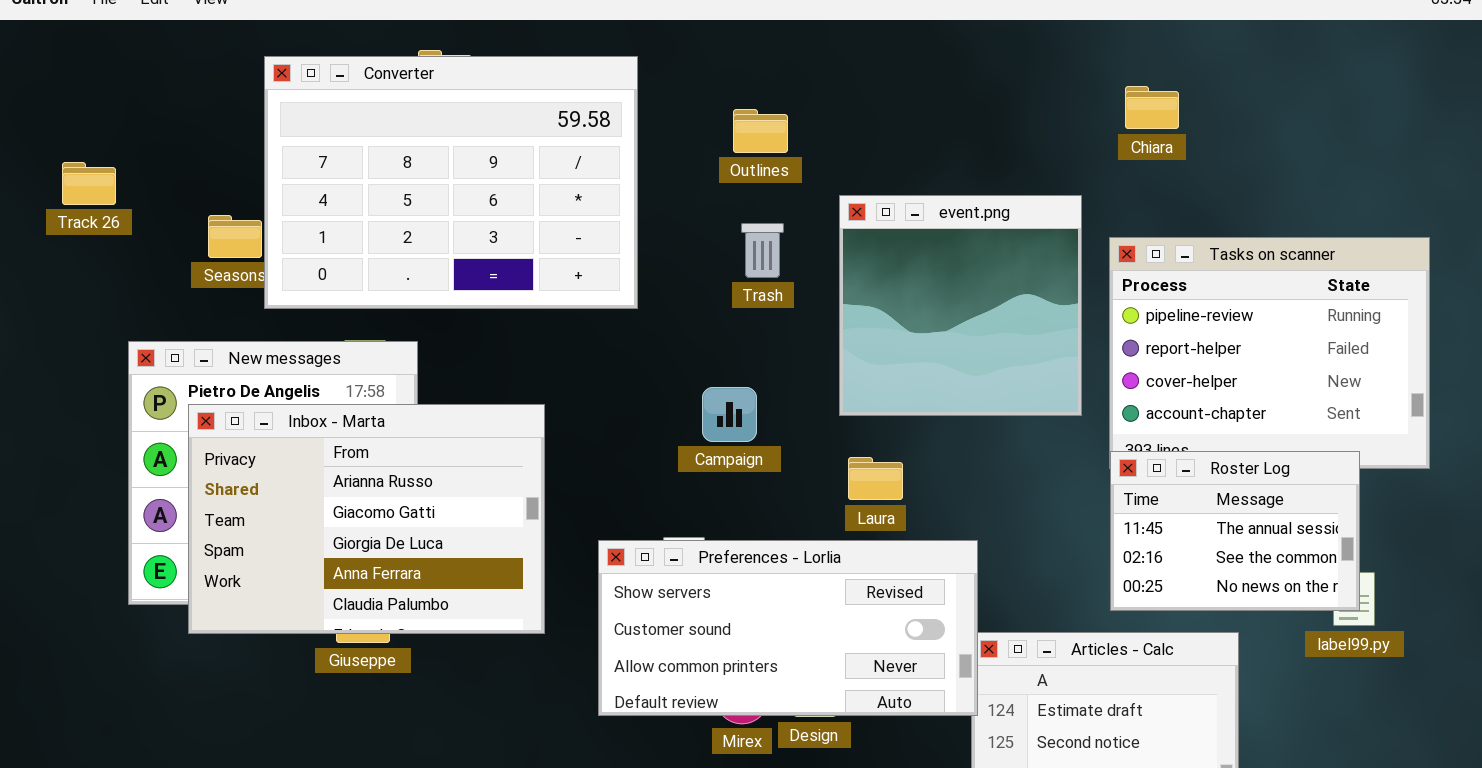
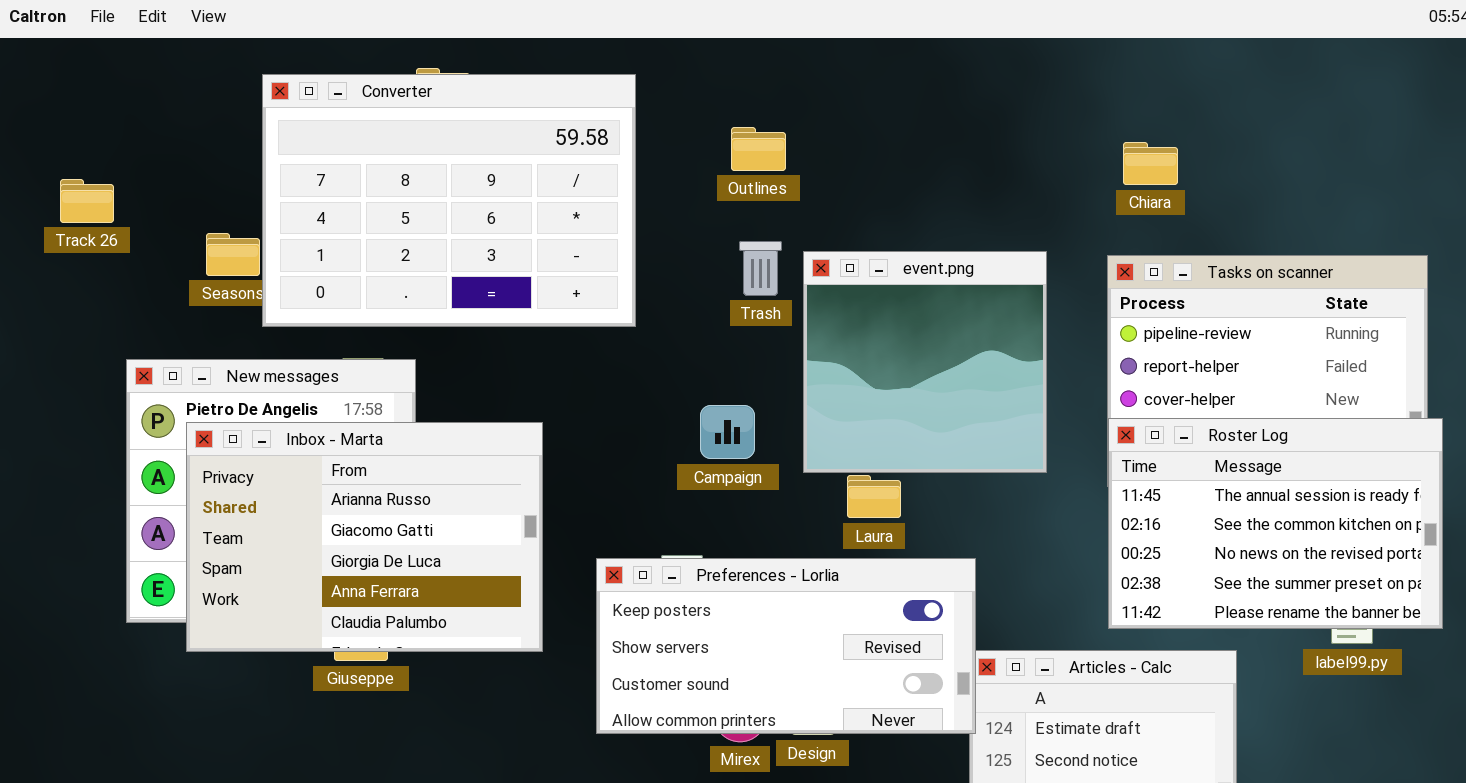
Chiara: [1125,86,1179,129] -> [1123,142,1178,185], moved
event.png: [839,195,1082,416] -> [803,251,1047,473], moved
Roster Log: [1110,451,1360,611] -> [1108,418,1443,629], resized
Preferences - Lorlia: [598,540,978,716] -> [596,558,976,734], scrolled up 1 row

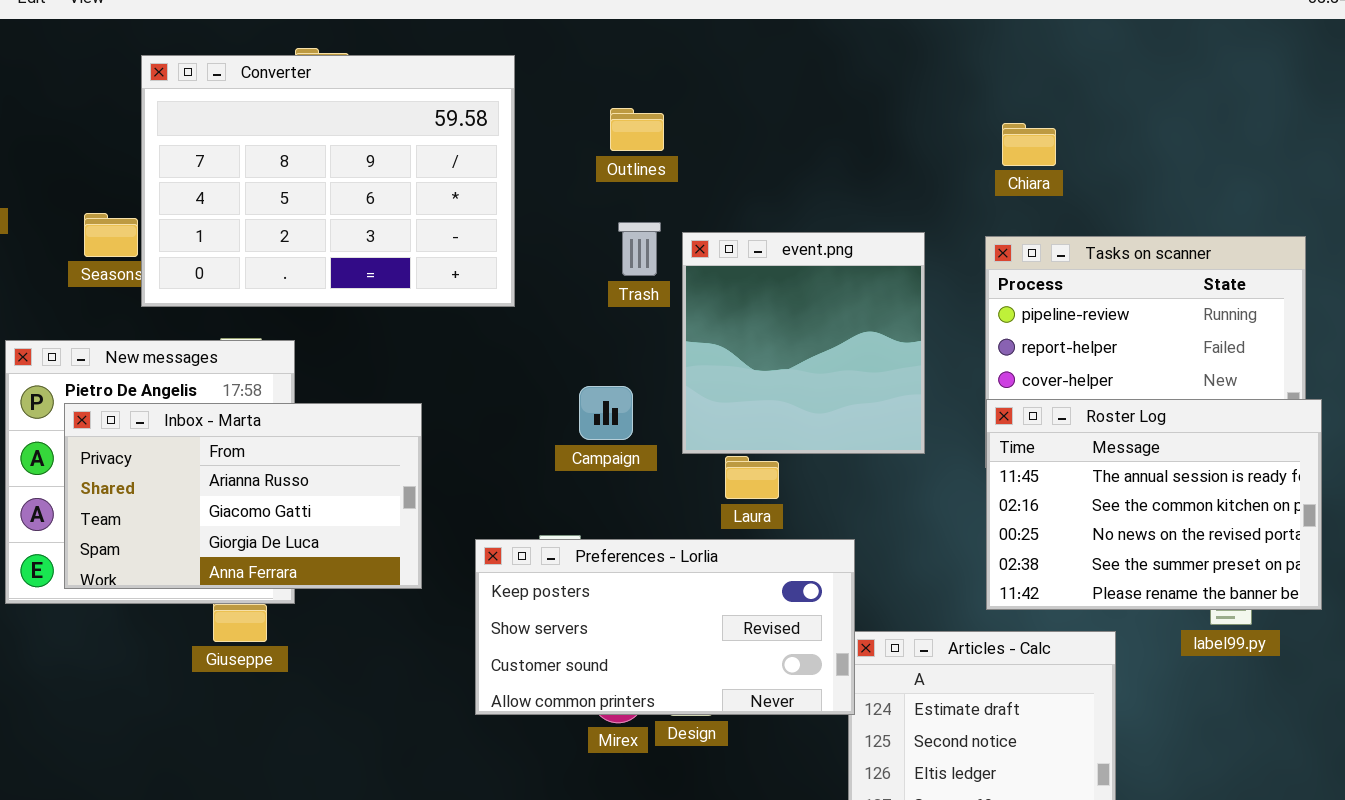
Inbox - Marta: [186,422,543,652] -> [64,403,422,589], resized

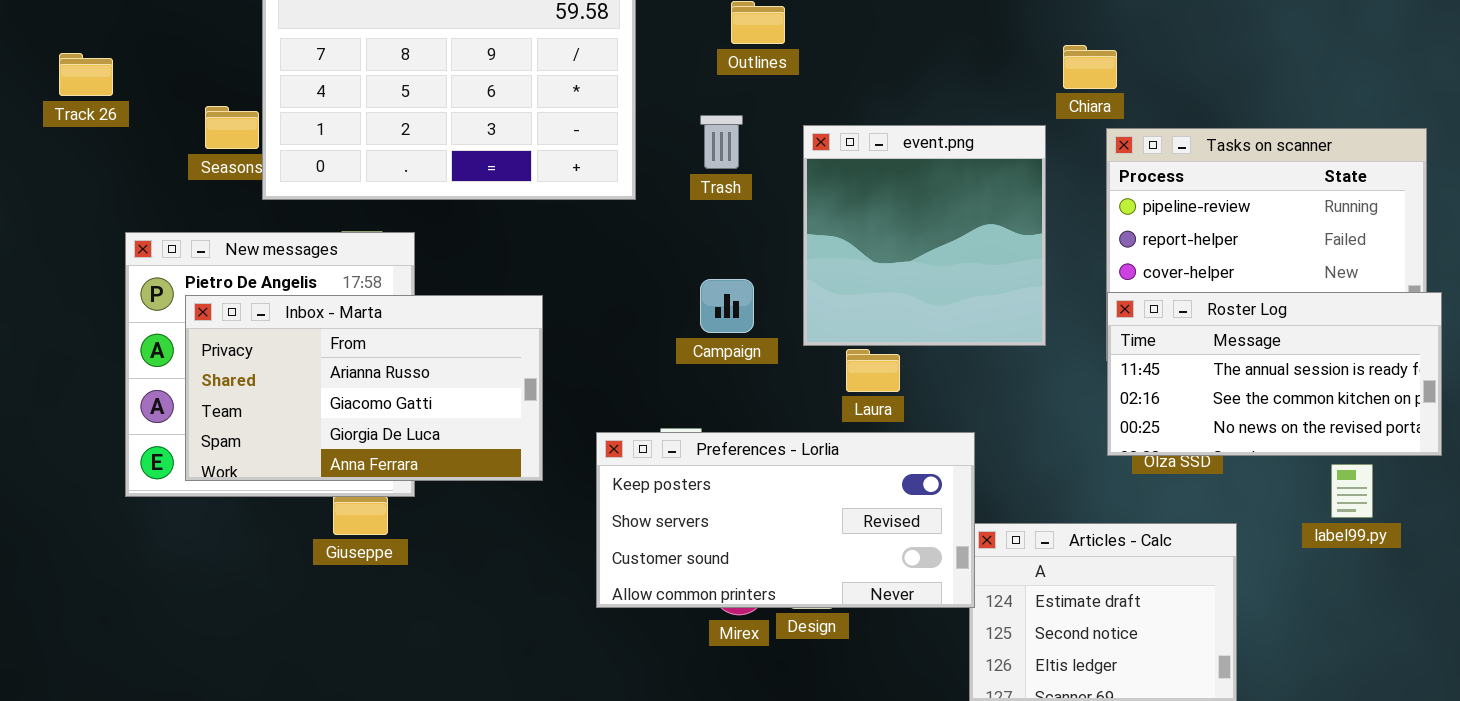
Chiara: [1002,123,1056,166] -> [1063,45,1117,89], moved
Trash: [618,222,661,276] -> [700,115,743,169], moved
Roster Log: [986,399,1322,610] -> [1107,292,1442,456], resized

